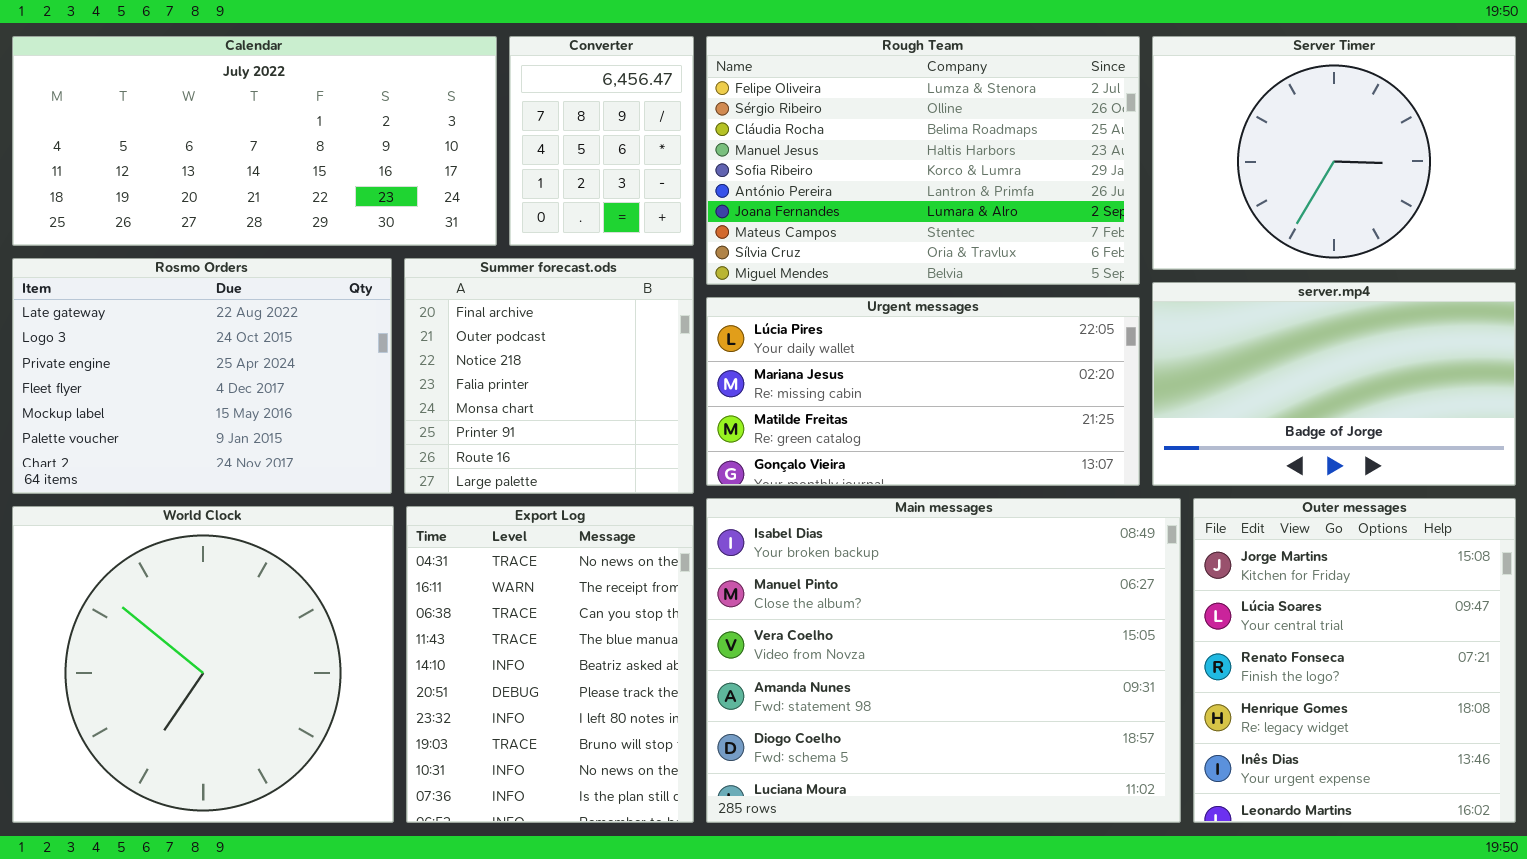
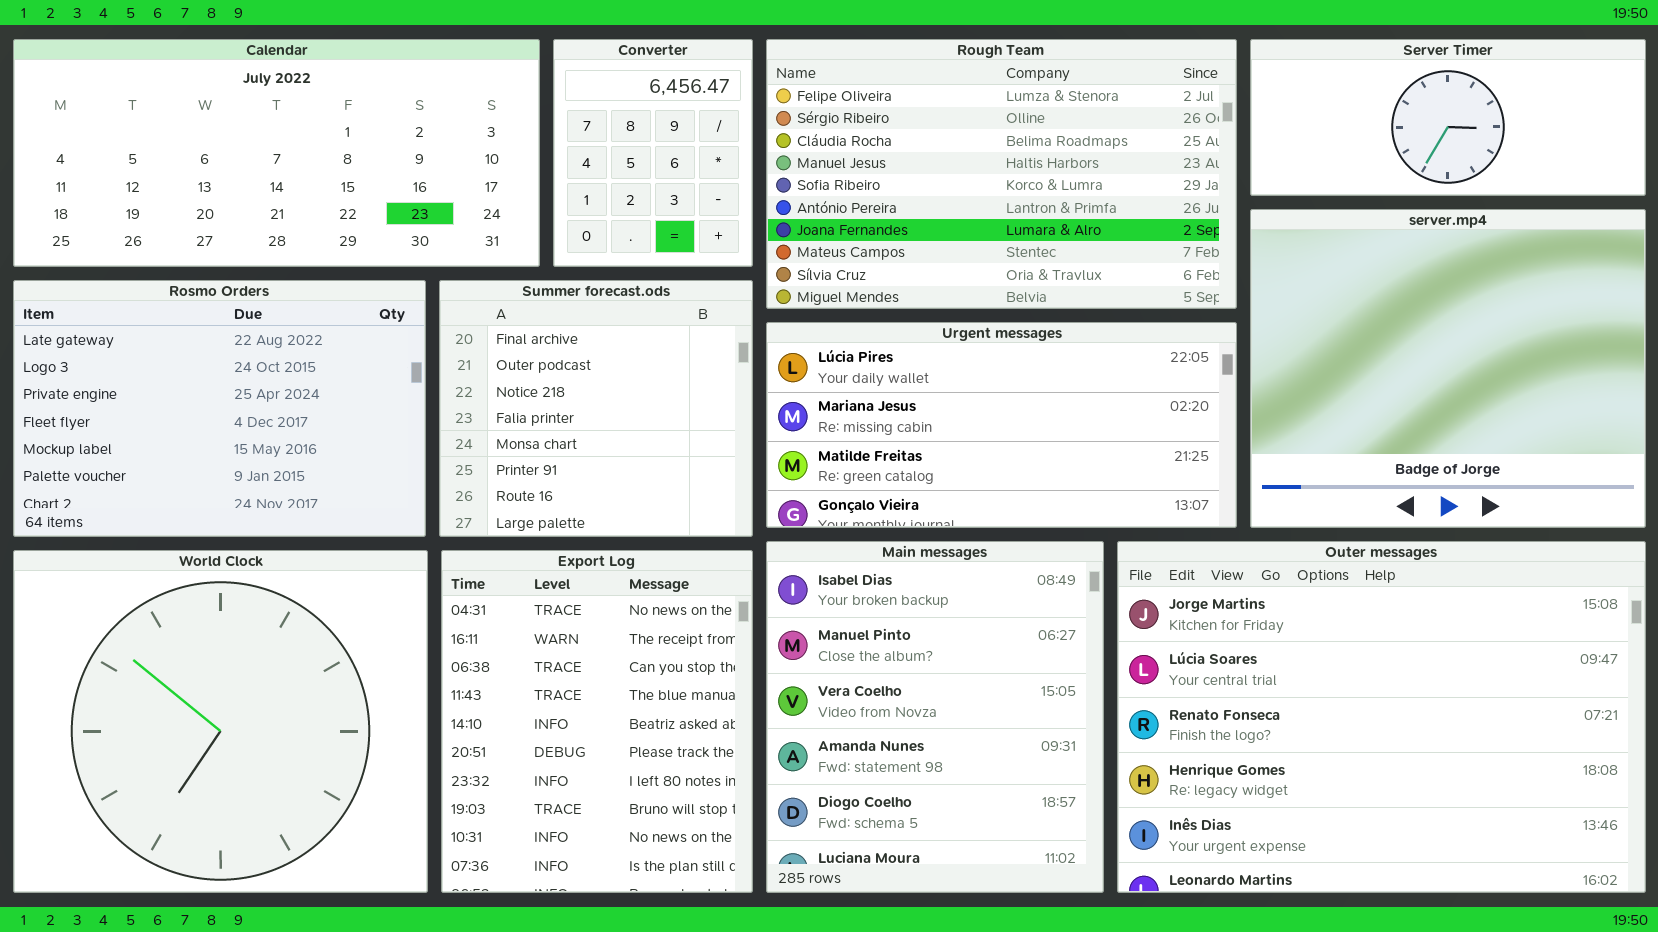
Server Timer: [1152,36,1516,270] -> [1250,39,1646,196], resized
server.mp4: [1152,282,1516,486] -> [1250,209,1646,528], resized
Main messages: [706,498,1181,823] -> [766,541,1104,893], resized
Outer messages: [1193,498,1516,823] -> [1117,541,1646,893], resized

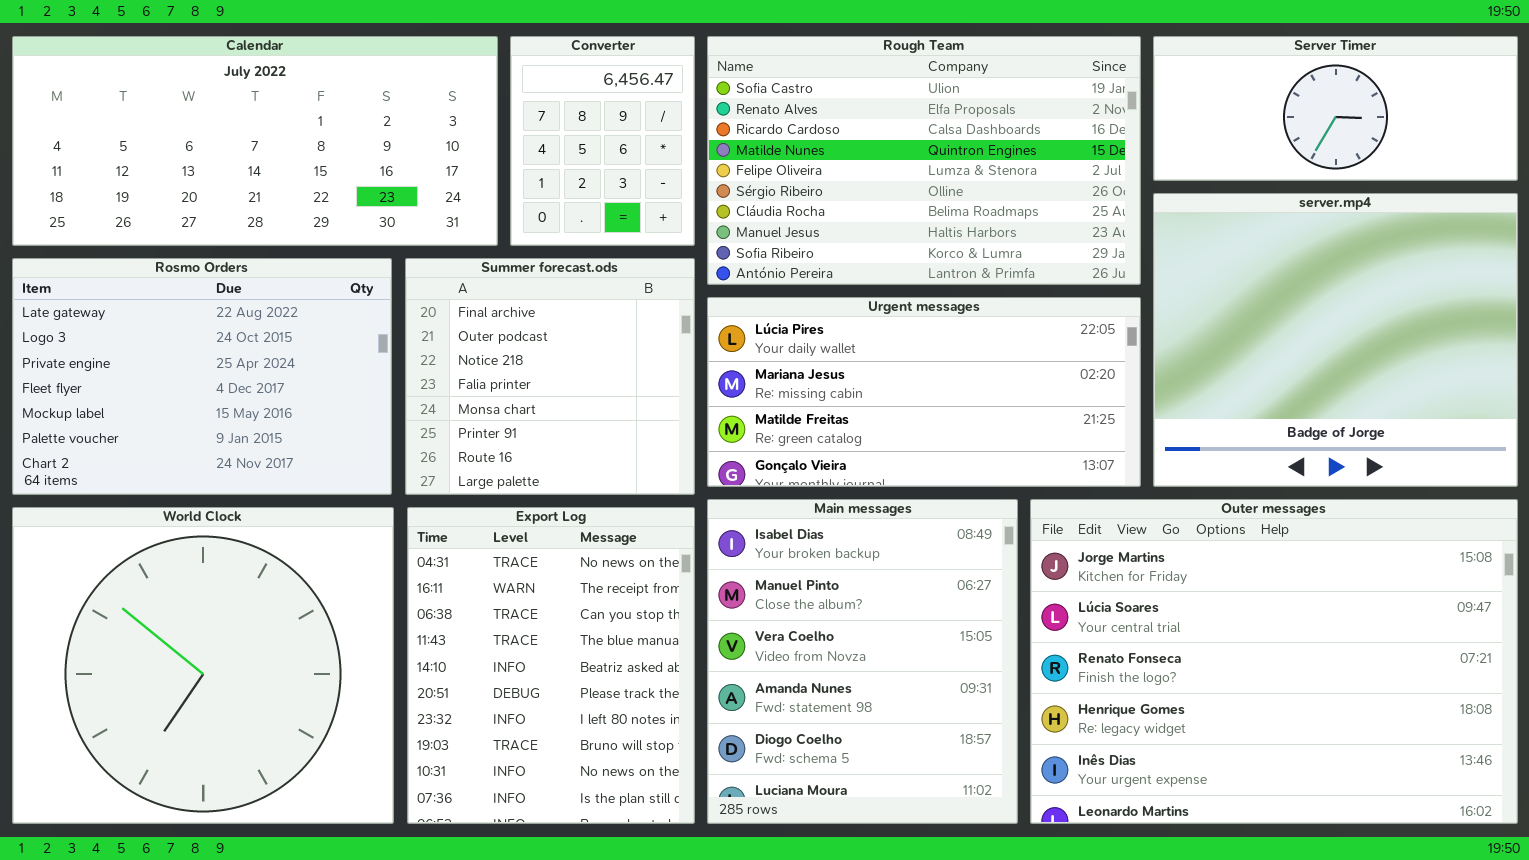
Rough Team: [766,39,1237,309] -> [707,36,1141,285], scrolled up 4 rows

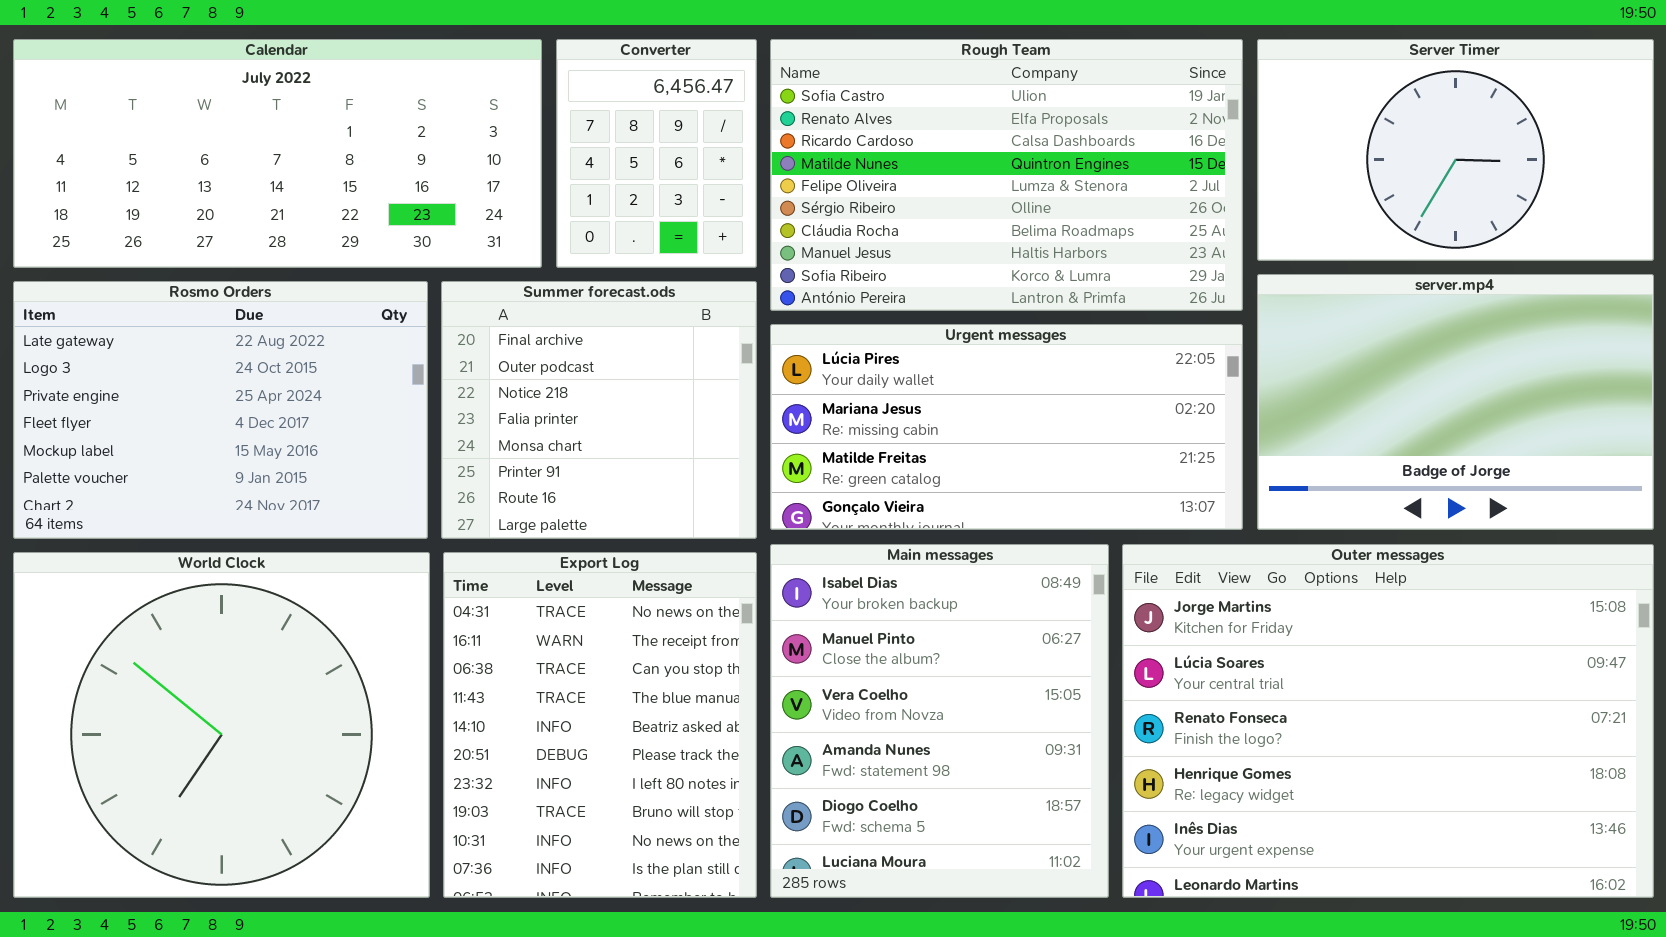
Server Timer: [1153,36,1518,181] -> [1257,39,1654,261], resized
server.mp4: [1153,193,1518,487] -> [1257,274,1654,530], resized

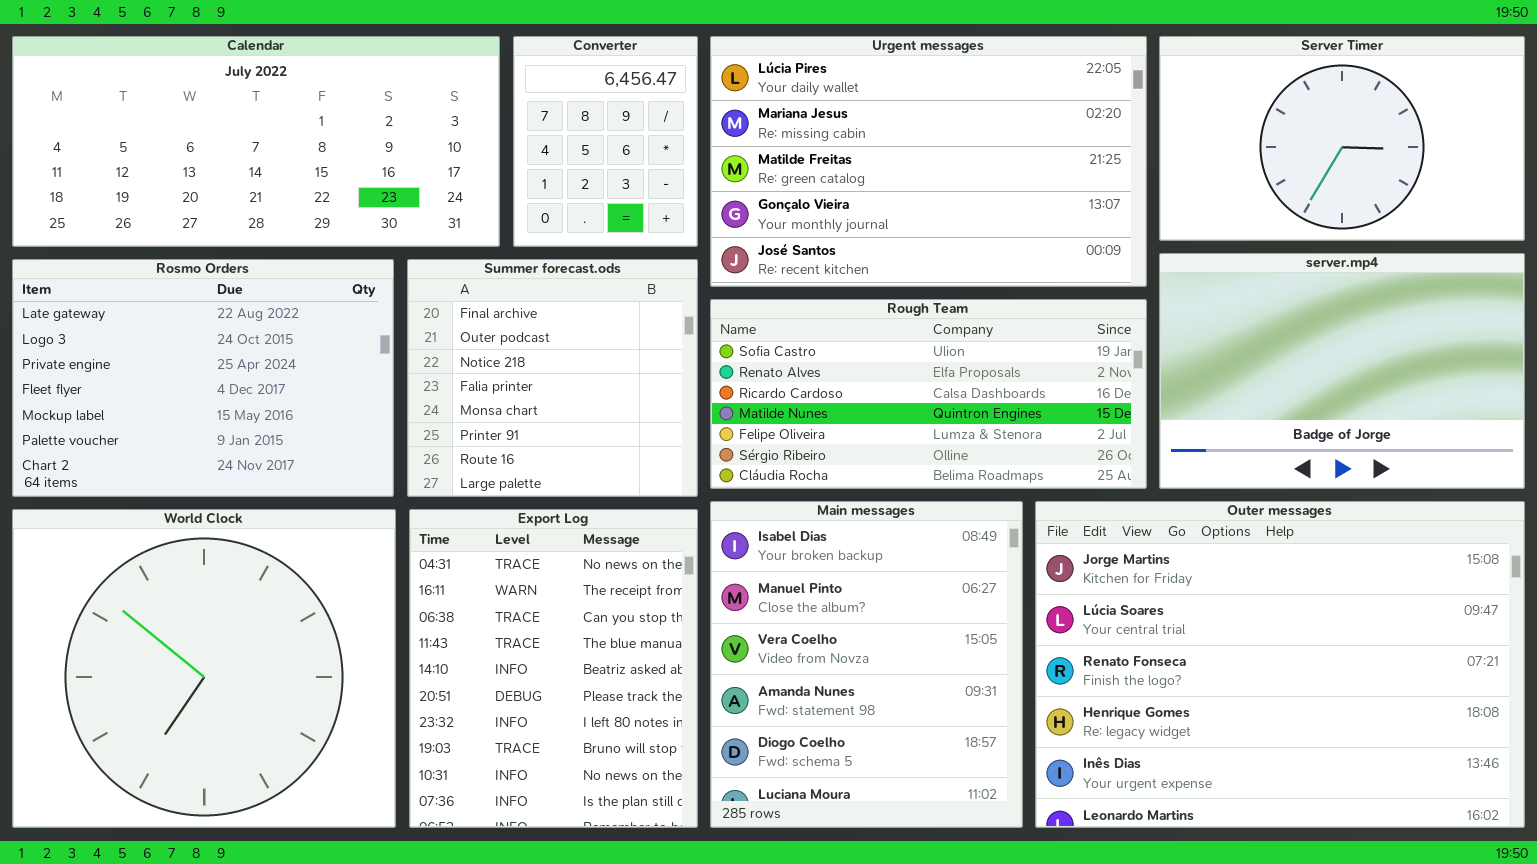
Rough Team: [770,39,1243,311] -> [710,299,1147,489], moved, resized
Urgent messages: [770,324,1243,530] -> [710,36,1147,287], moved, resized

